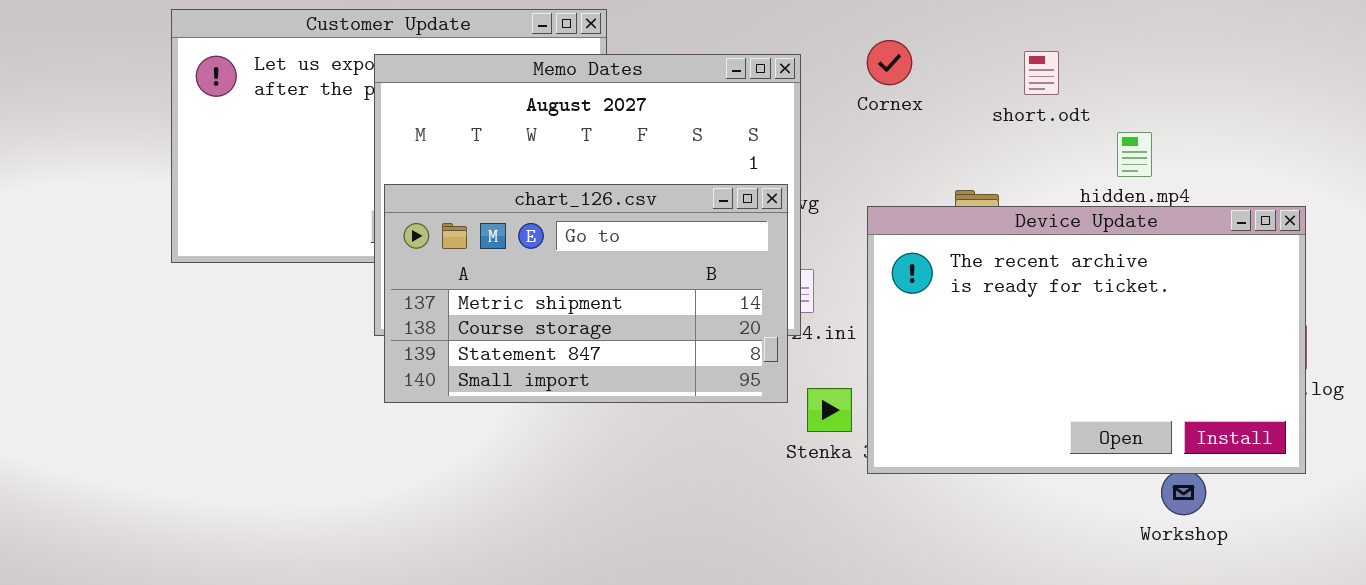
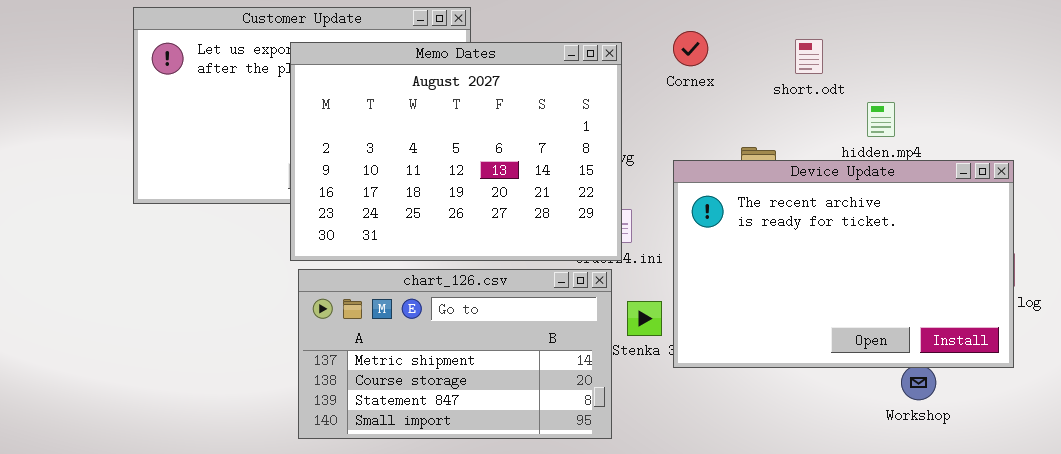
chart_126.csv: [384,184,788,403] -> [298,269,612,439], moved

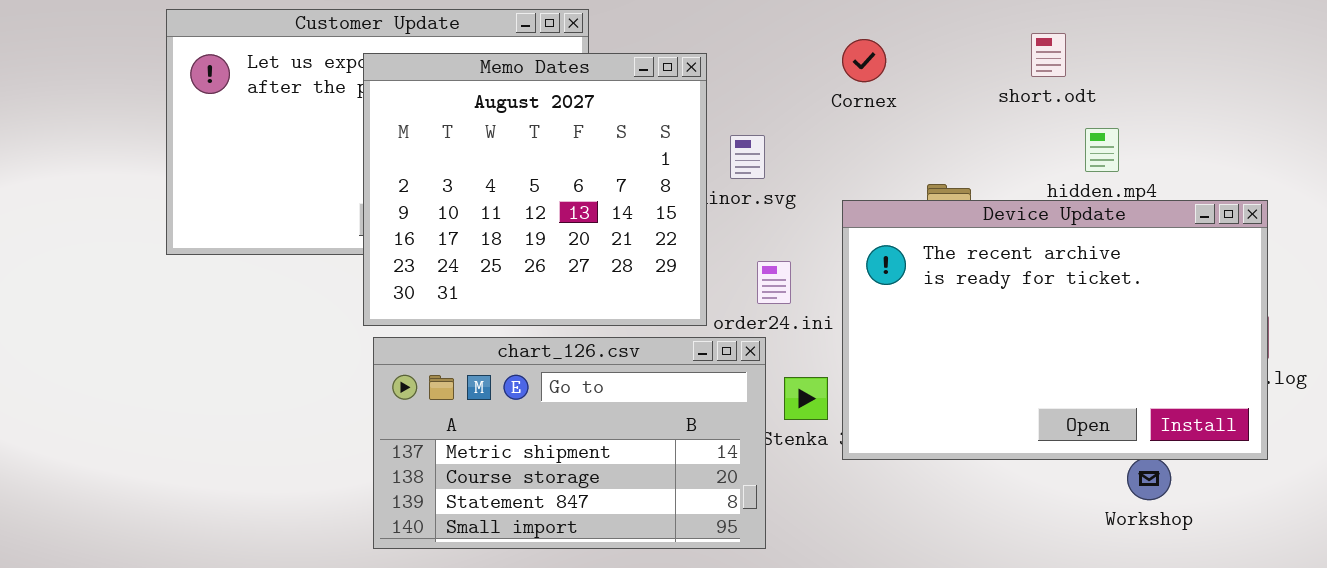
short.odt: [795,39,823,74] -> [1031,33,1066,77], moved
Memo Dates: [290,42,622,261] -> [363,53,707,326], resized

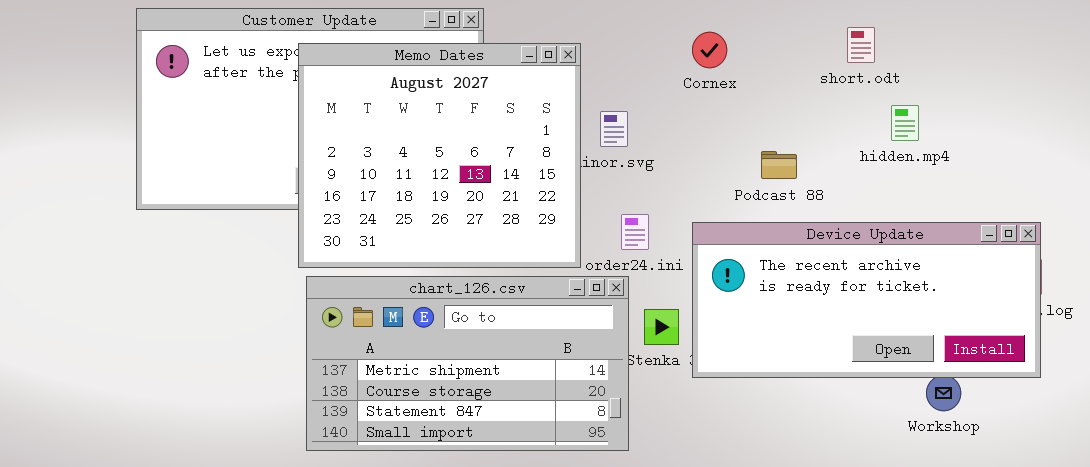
Device Update: [842,200,1268,460] -> [692,222,1041,378], resized

